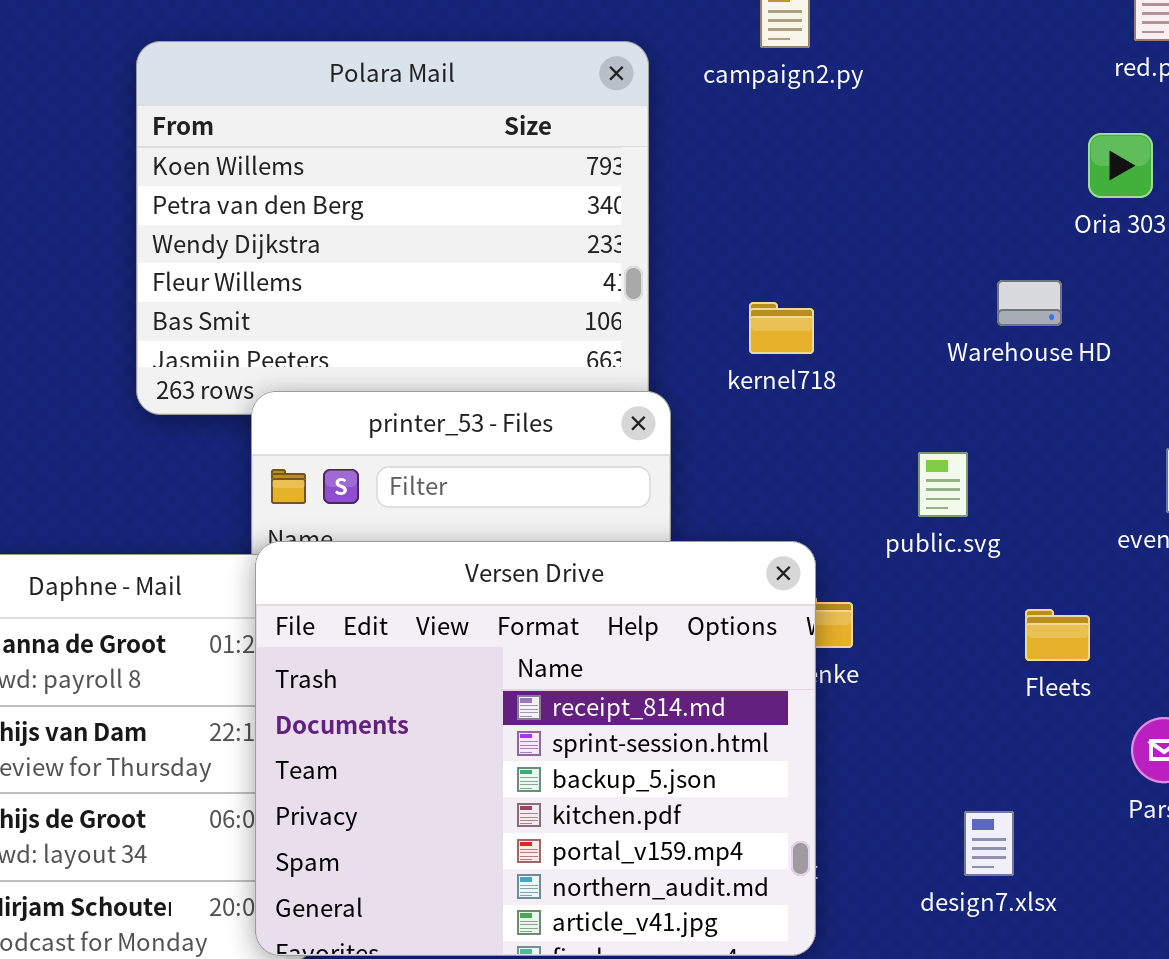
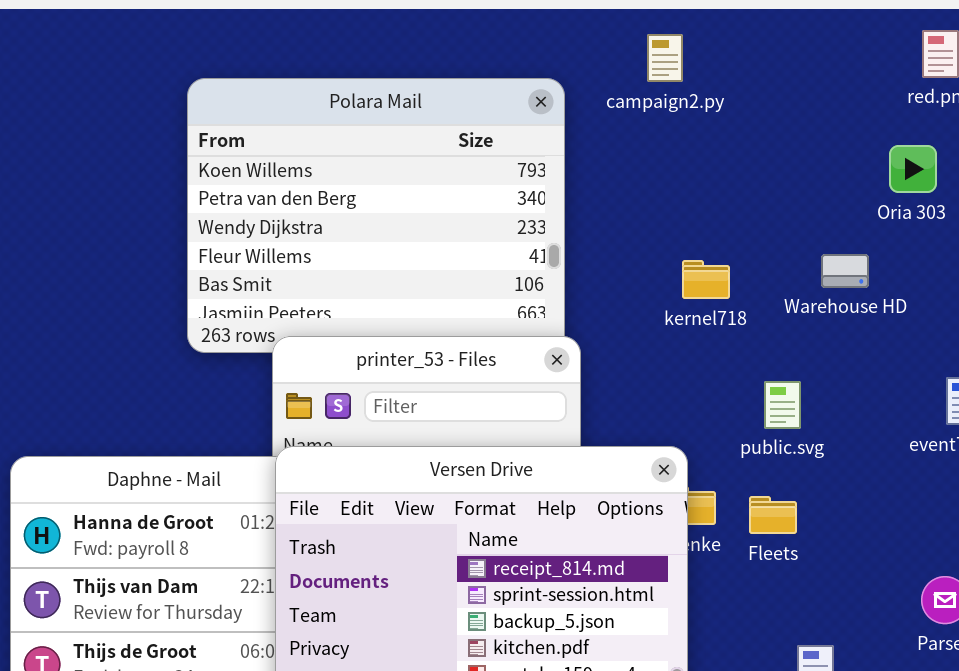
kernel718: [749,302,814,354] -> [682,260,730,299], moved
Fleets: [1025,609,1090,661] -> [749,496,797,534], moved

